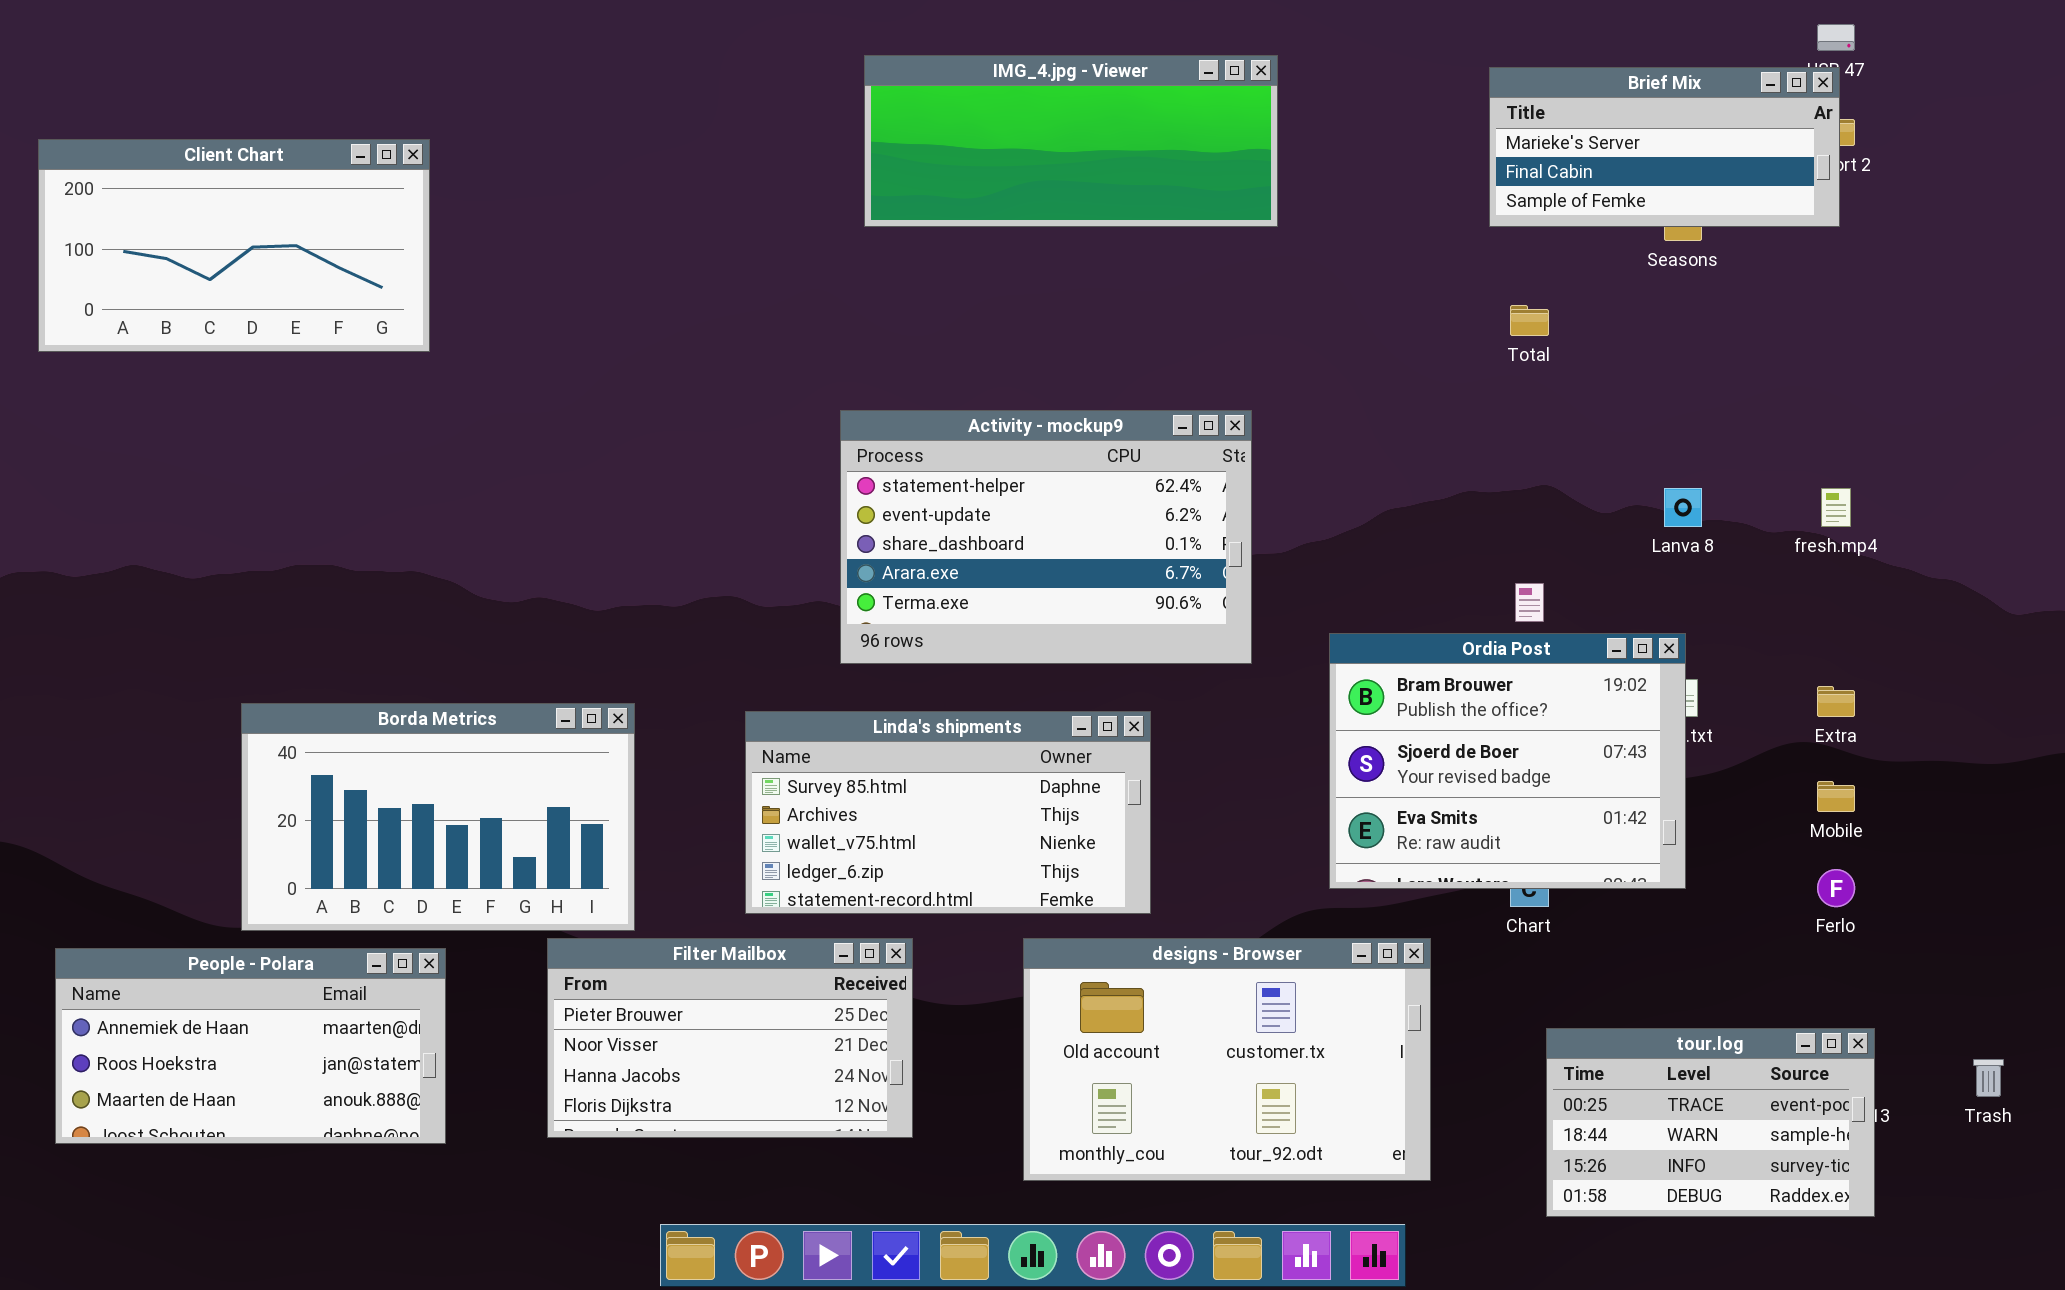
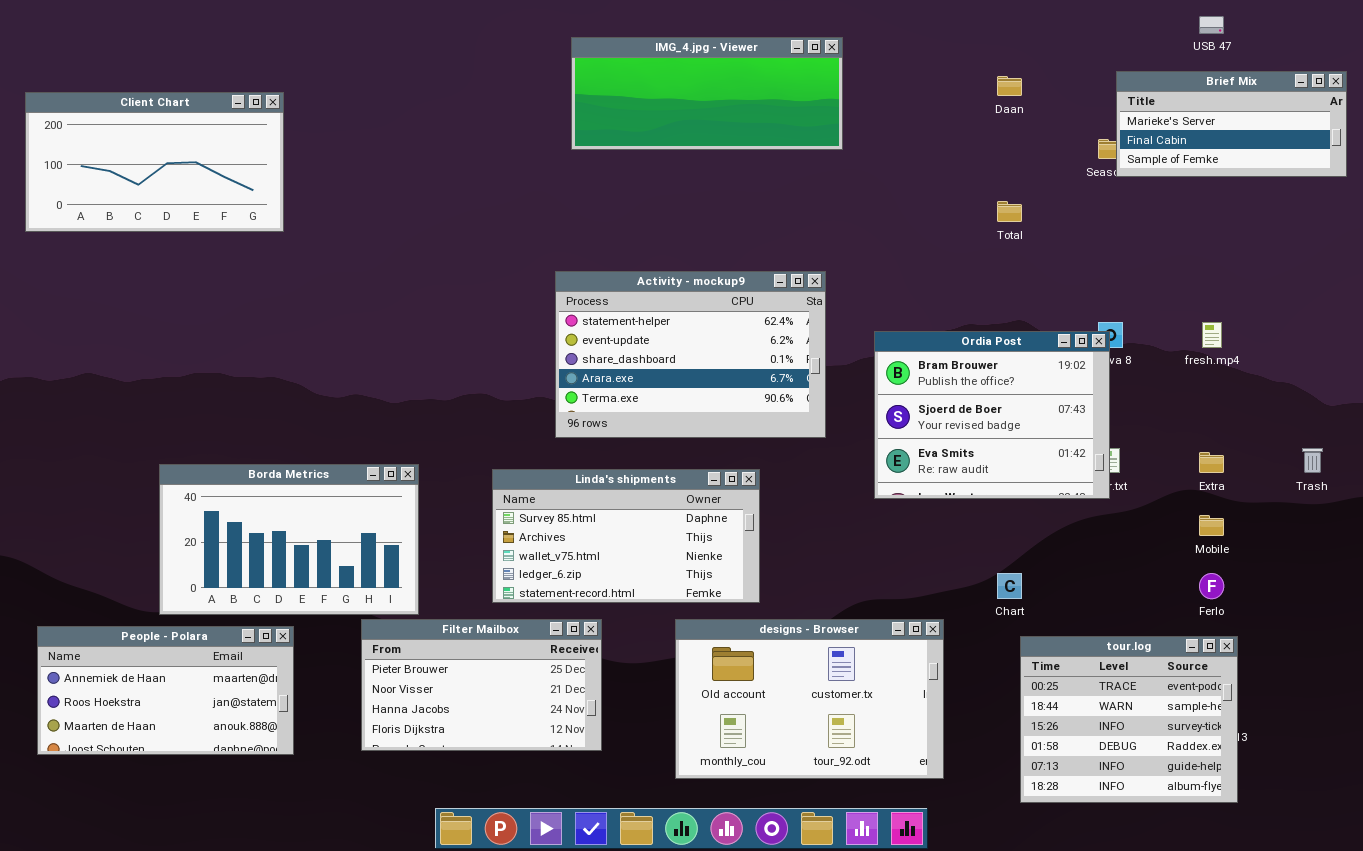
Brief Mix: [1489,67,1840,227] -> [1116,71,1347,177], moved
Ordia Post: [1329,633,1686,889] -> [874,331,1110,499], moved
tour.log: [1546,1028,1875,1217] -> [1020,636,1238,803], resized
Trash: [1973,1059,2004,1097] -> [1302,448,1323,473], moved

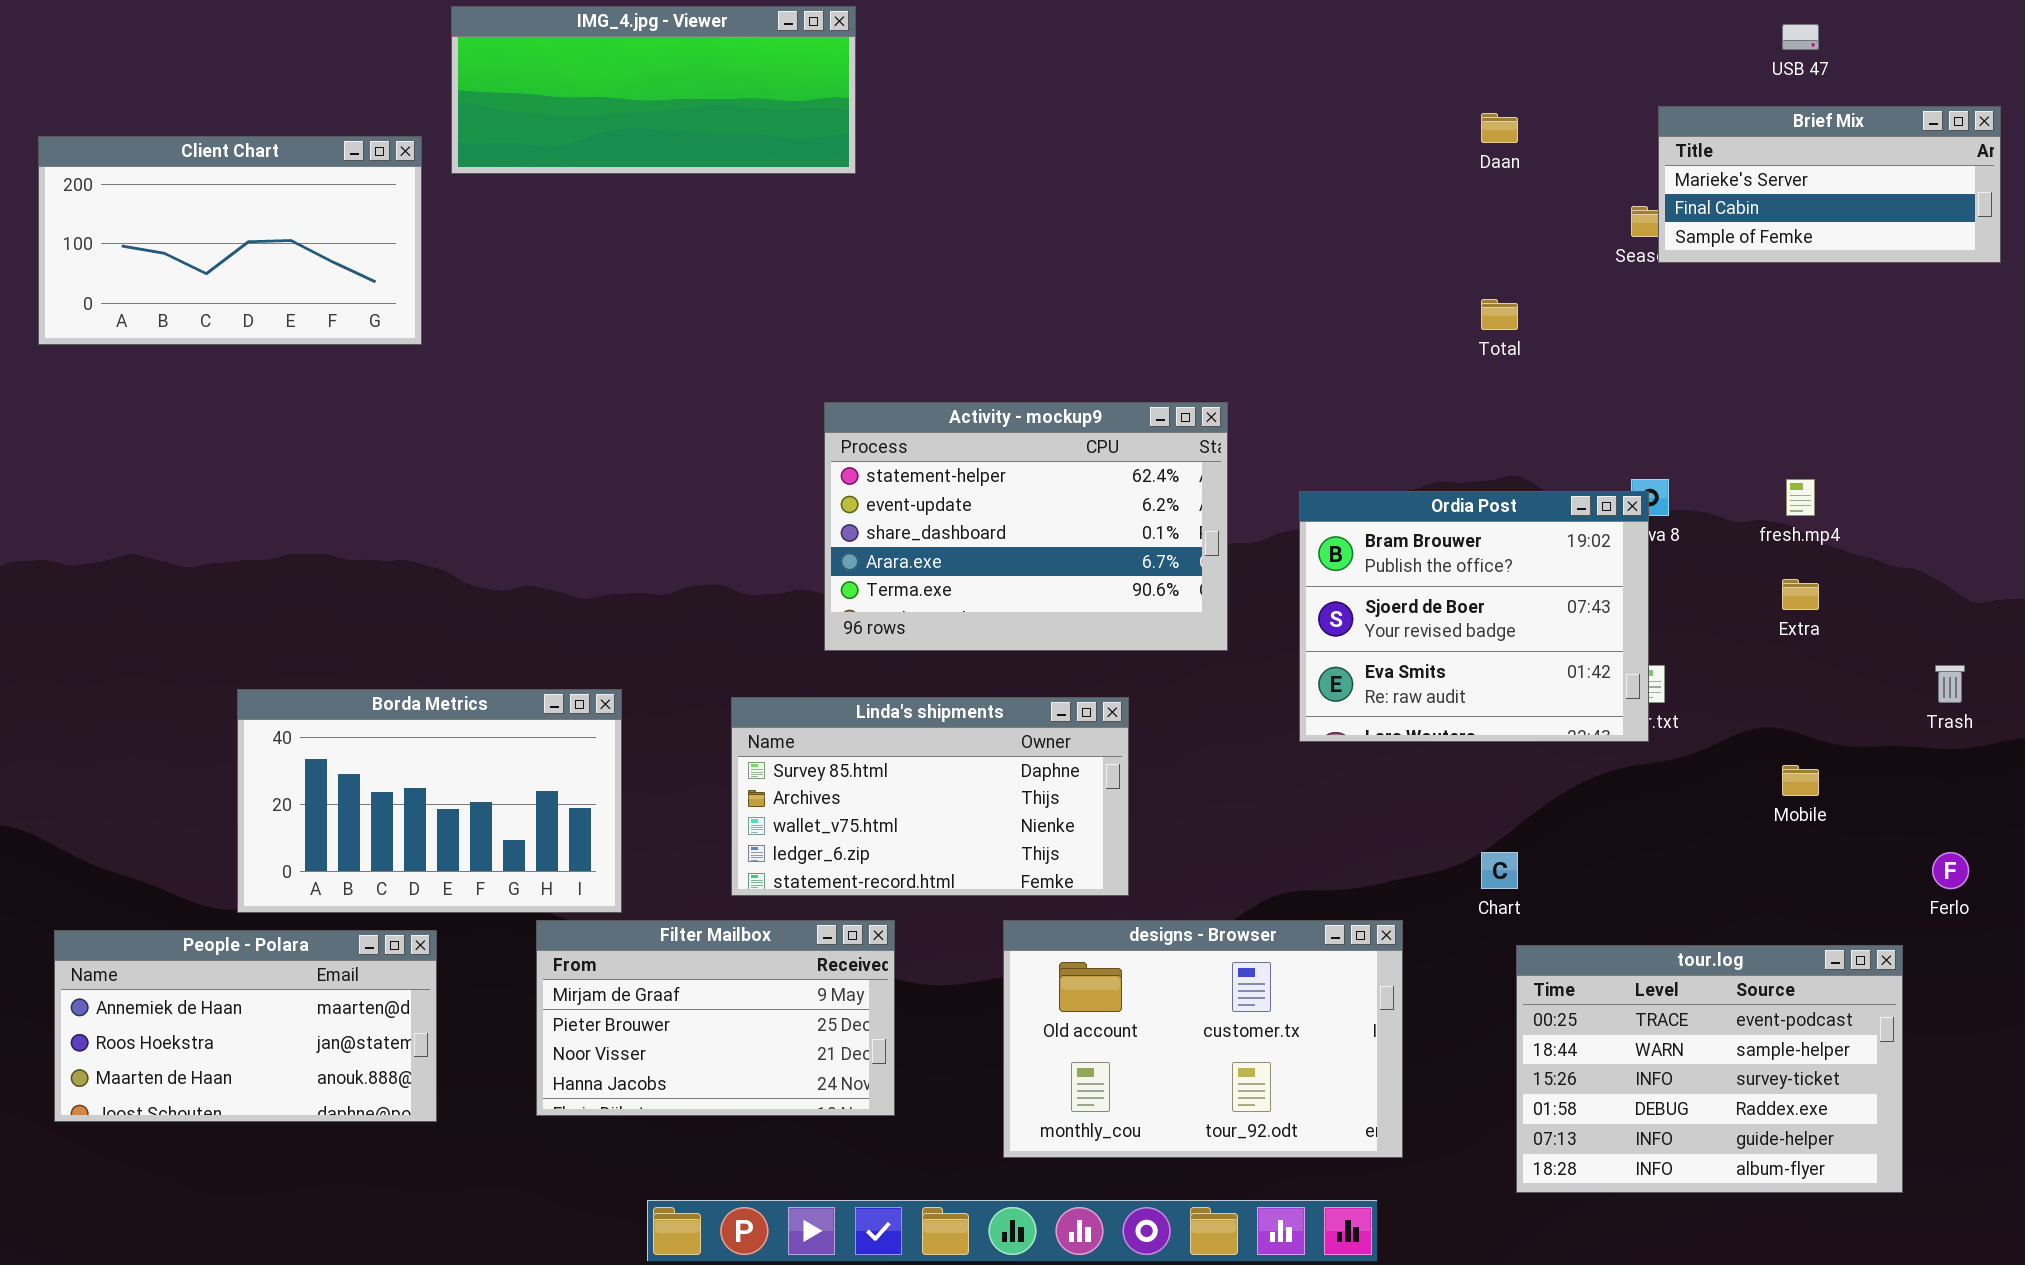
IMG_4.jpg - Viewer: [571,37,843,150] -> [451,6,856,174], moved
Extra: [1199,452,1224,473] -> [1782,579,1819,610], moved
Ferlo: [1199,573,1224,599] -> [1932,852,1969,889], moved
Filter Mailbox: [361,619,602,751] -> [536,920,895,1116], scrolled up 1 row
tour.log: [1020,636,1238,803] -> [1516,945,1903,1193], resized

